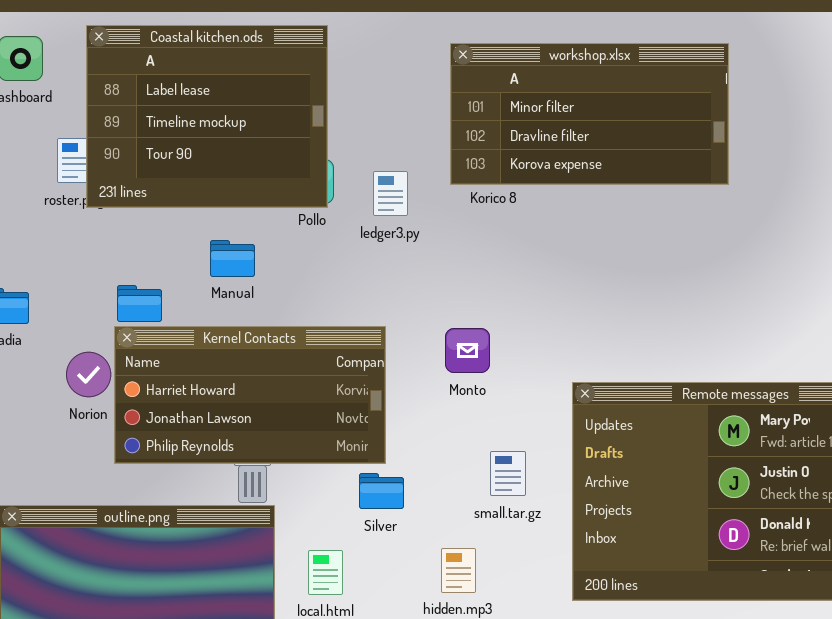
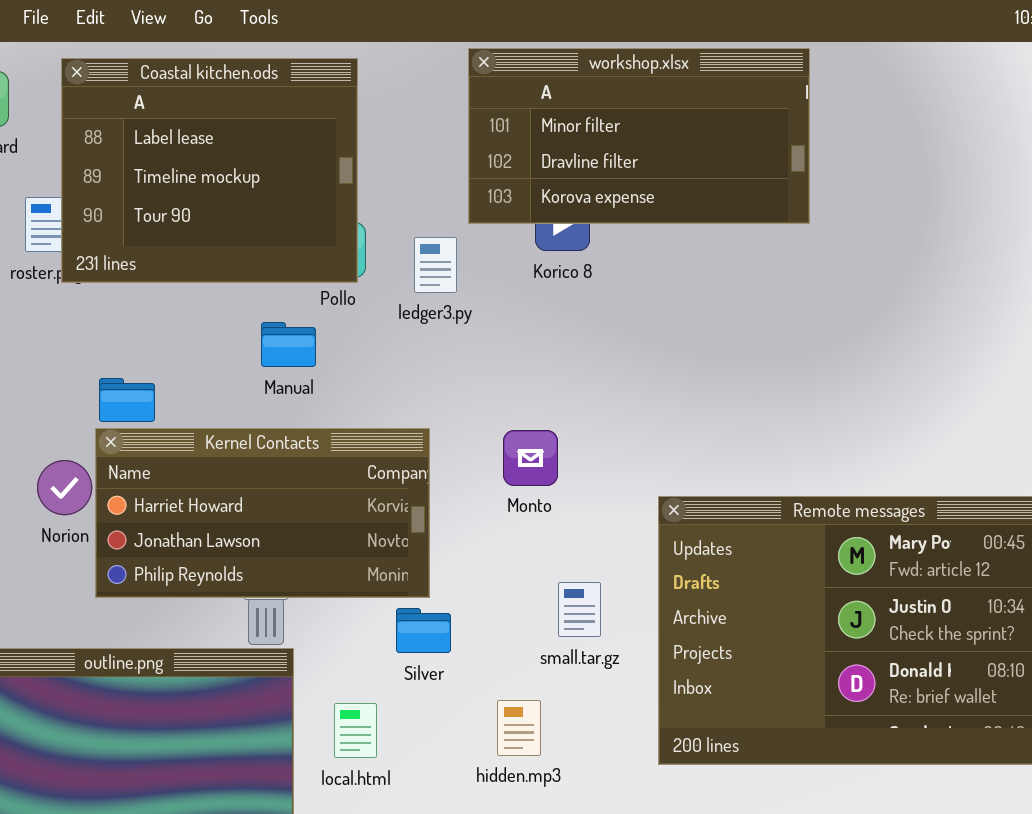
workshop.xlsx: [450,43,729,185] -> [468,48,810,224], moved
Manual: [210,240,255,277] -> [261,322,316,367], moved

